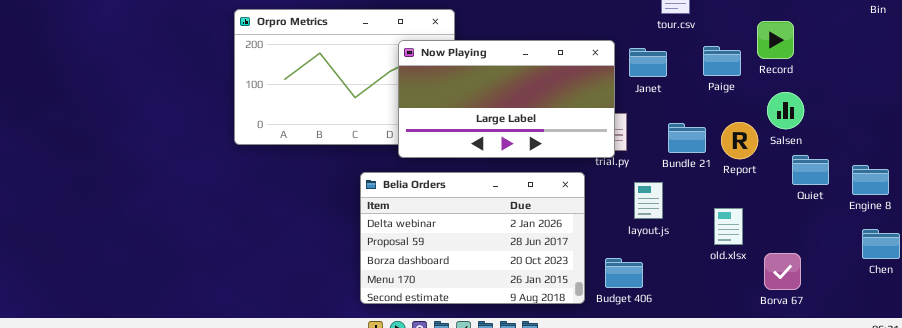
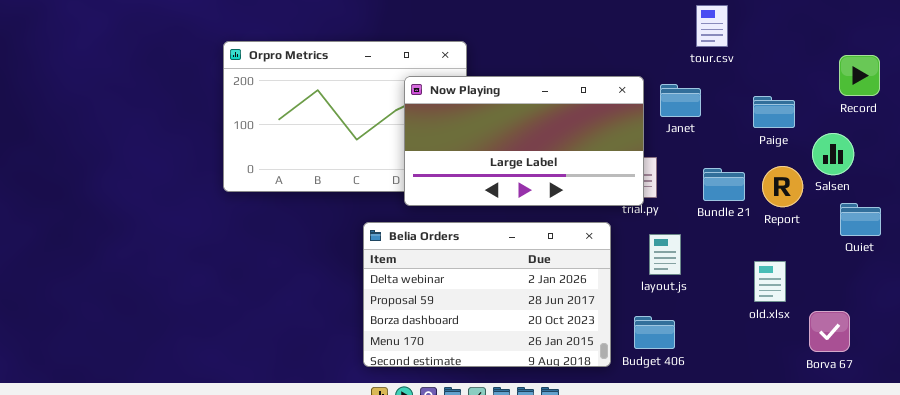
Record: [757,21,794,59] -> [839,55,880,96], moved
Paige: [703,46,741,76] -> [753,96,795,128], moved
layout.js: [634,182,663,219] -> [649,234,681,275], moved

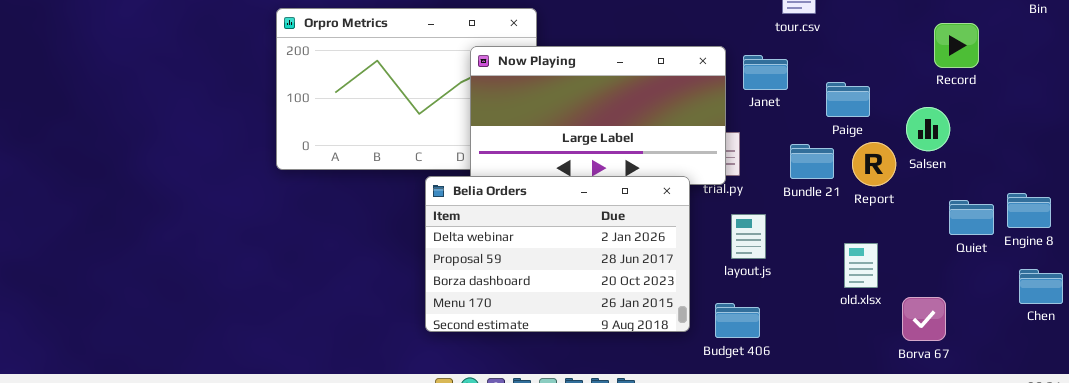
Paige: [753,96,795,128] -> [826,82,870,117], moved
Quiet: [840,203,881,236] -> [949,200,994,235], moved
Belia Orders: [363,222,611,367] -> [425,176,690,332], moved

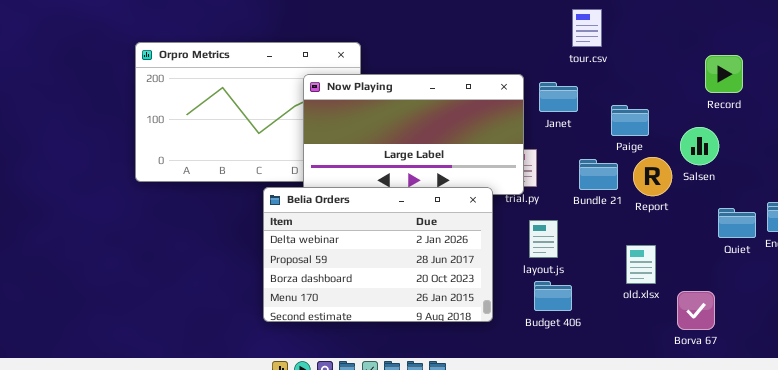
Budget 406: [715,303,760,338] -> [534,281,572,311], moved

